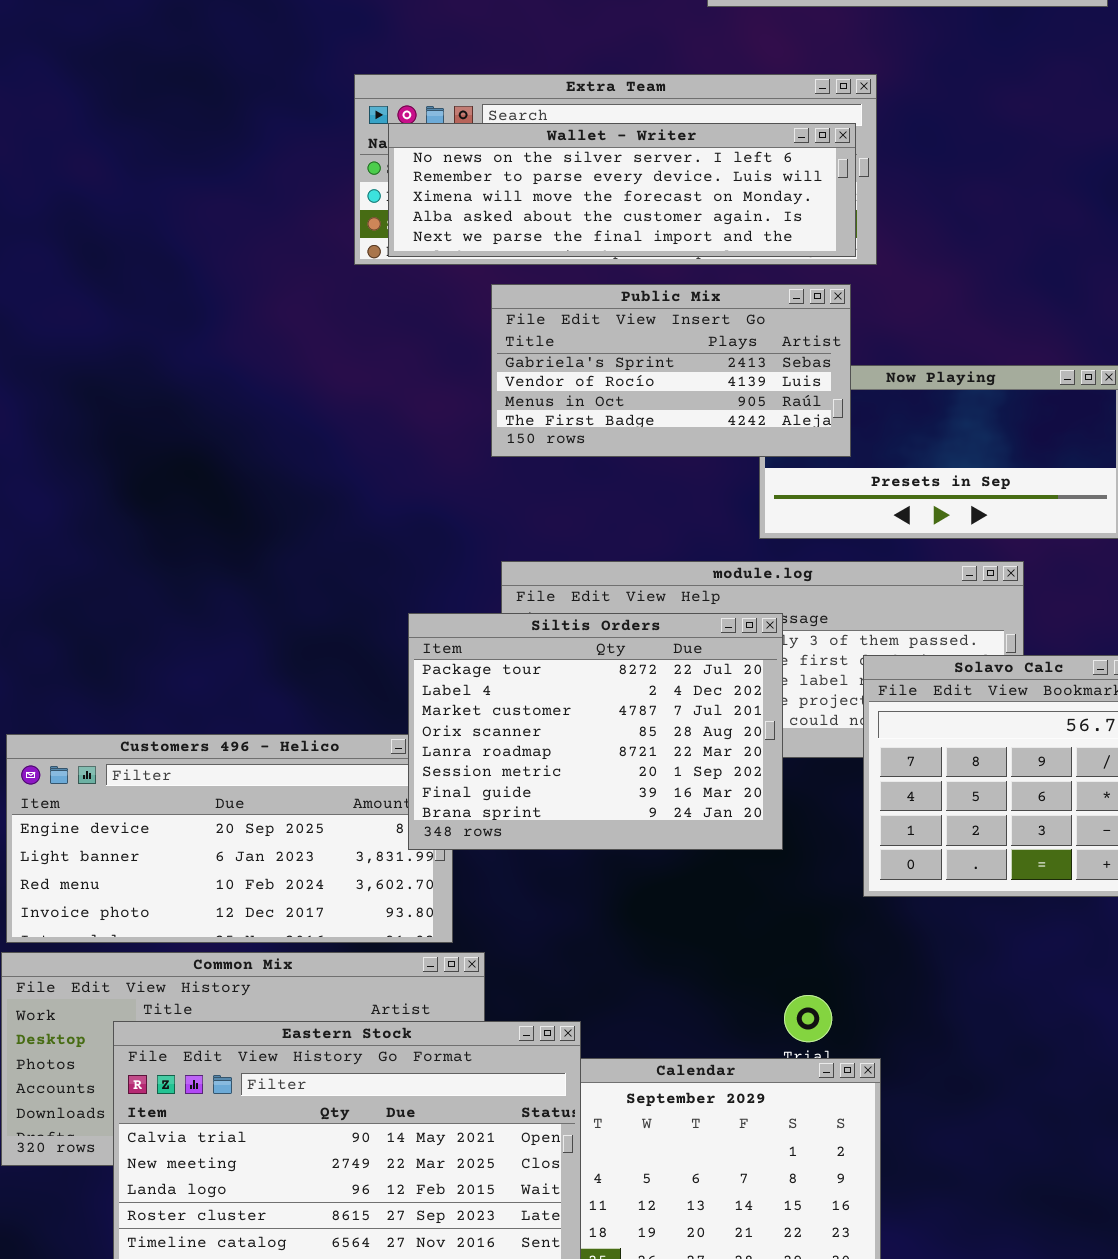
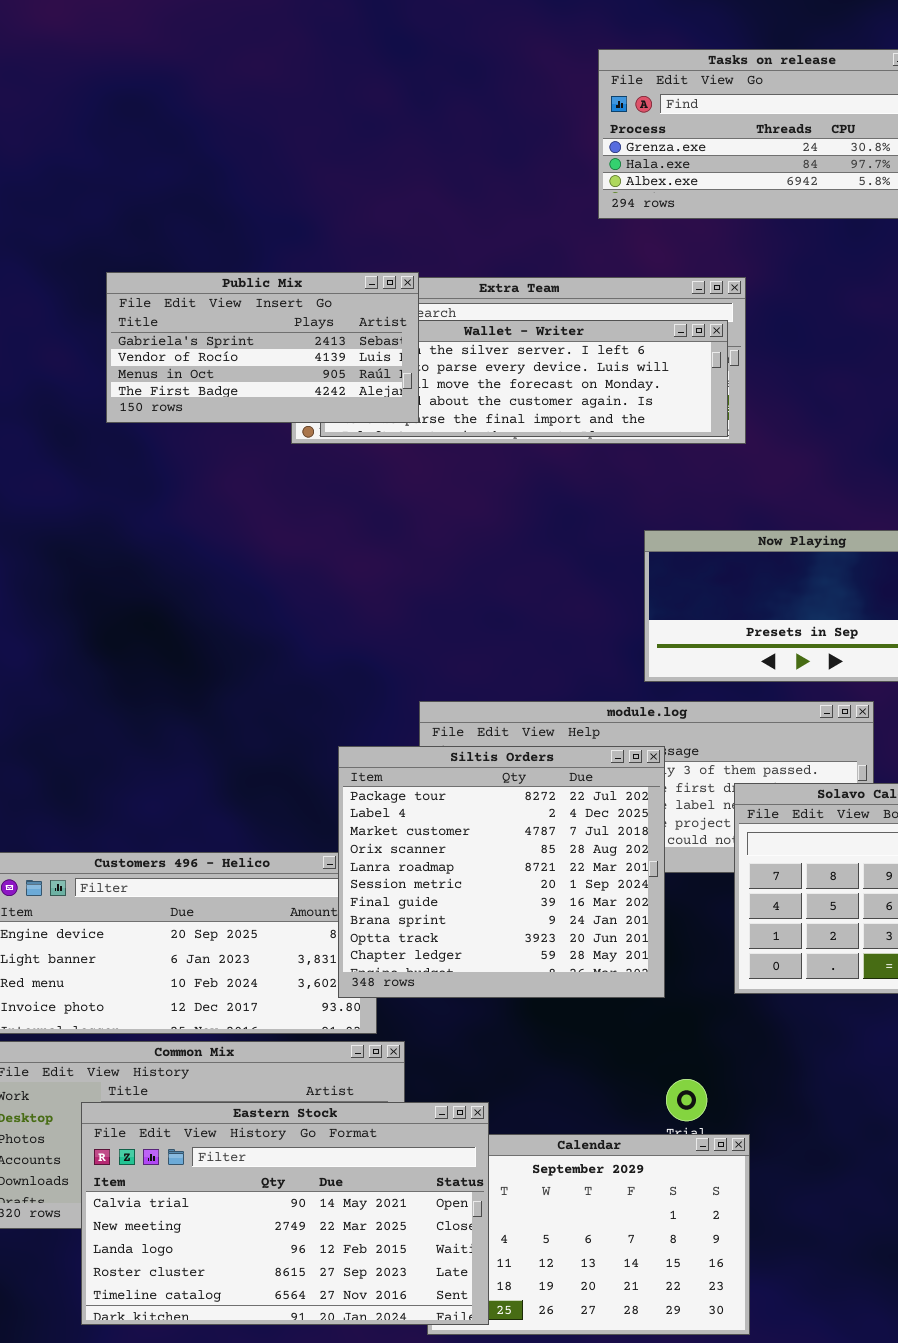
Public Mix: [491,284,851,457] -> [106,272,419,423], moved
Siltis Orders: [408,613,783,850] -> [338,746,665,998], resized

